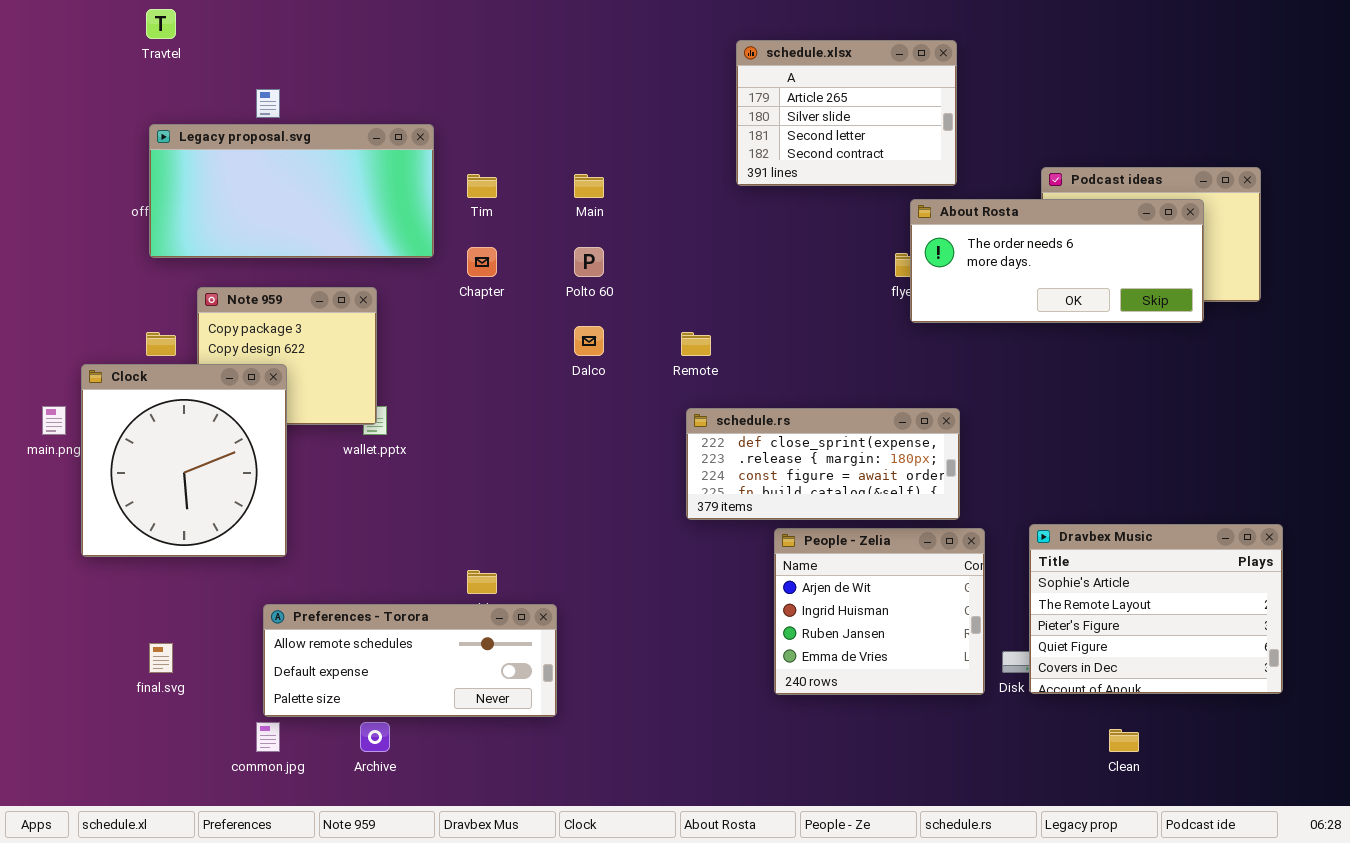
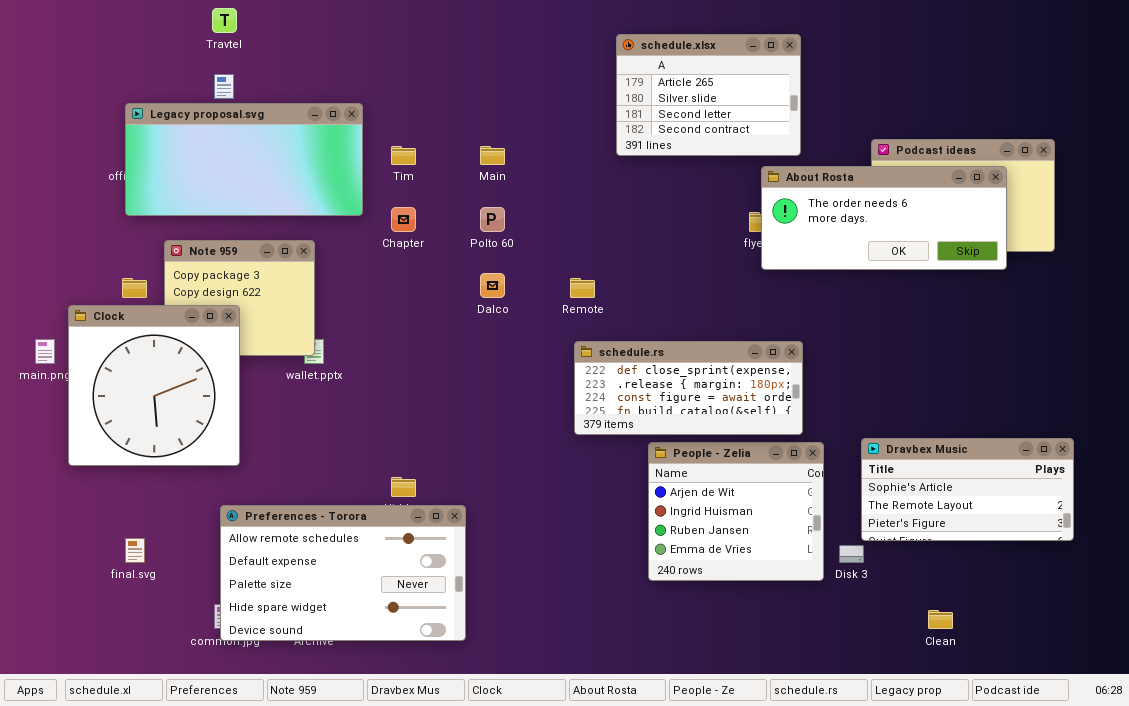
Travtel: [146,9,176,39] -> [212,8,237,33], moved
Dravbex Music: [1029,524,1283,694] -> [861,438,1074,541], resized
Preferences - Torora: [263,604,557,717] -> [220,505,466,641], resized

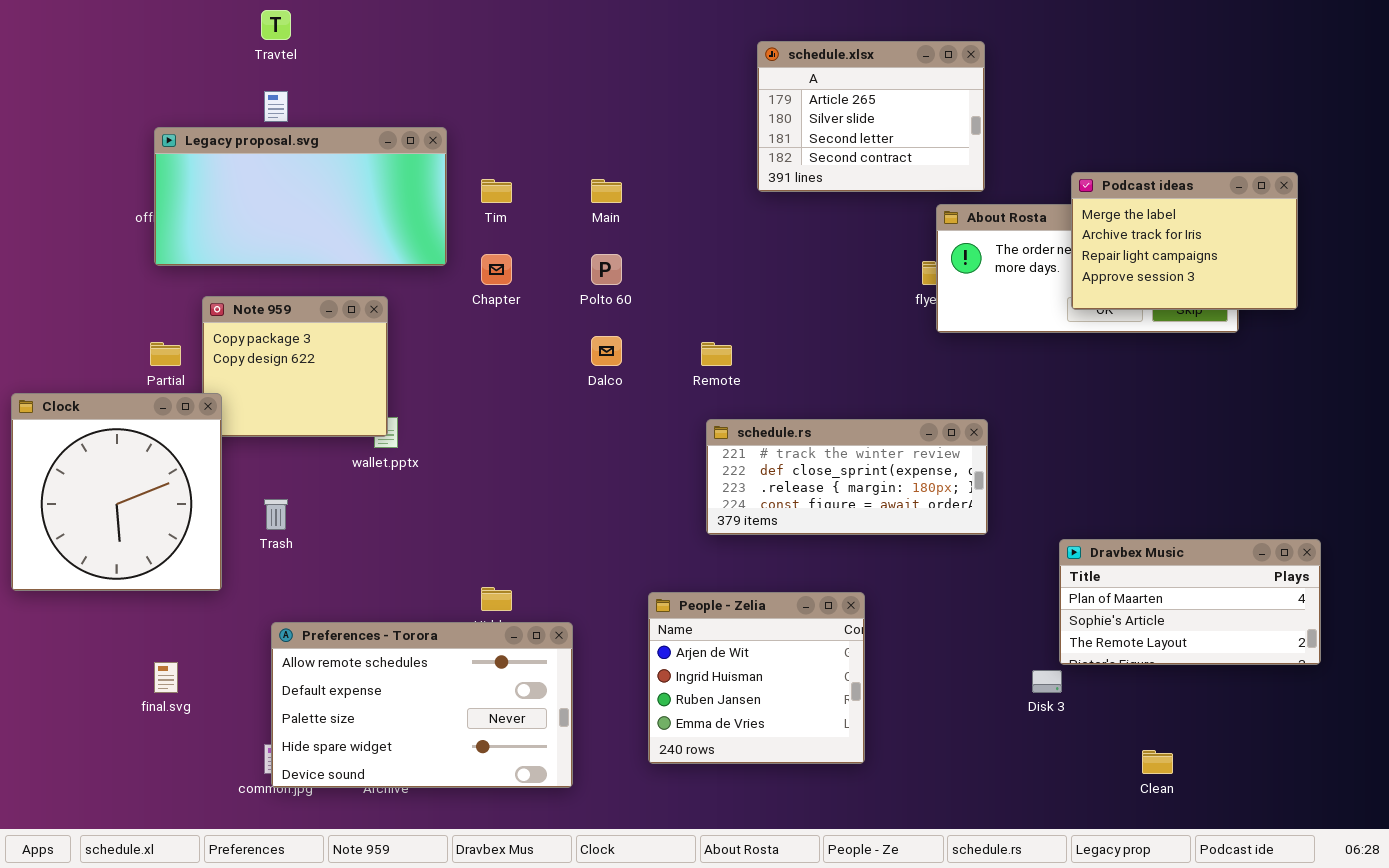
Podcast ideas: [871,139,1055,252] -> [1071,172,1298,310], raised
Clock: [68,305,240,466] -> [11,393,222,591], moved
schedule.rs: [574,341,803,435] -> [706,419,988,535], scrolled up 1 row
Dravbex Music: [861,438,1074,541] -> [1059,539,1321,665], scrolled up 1 row
People - Zelia: [648,442,824,581] -> [648,592,865,764], moved

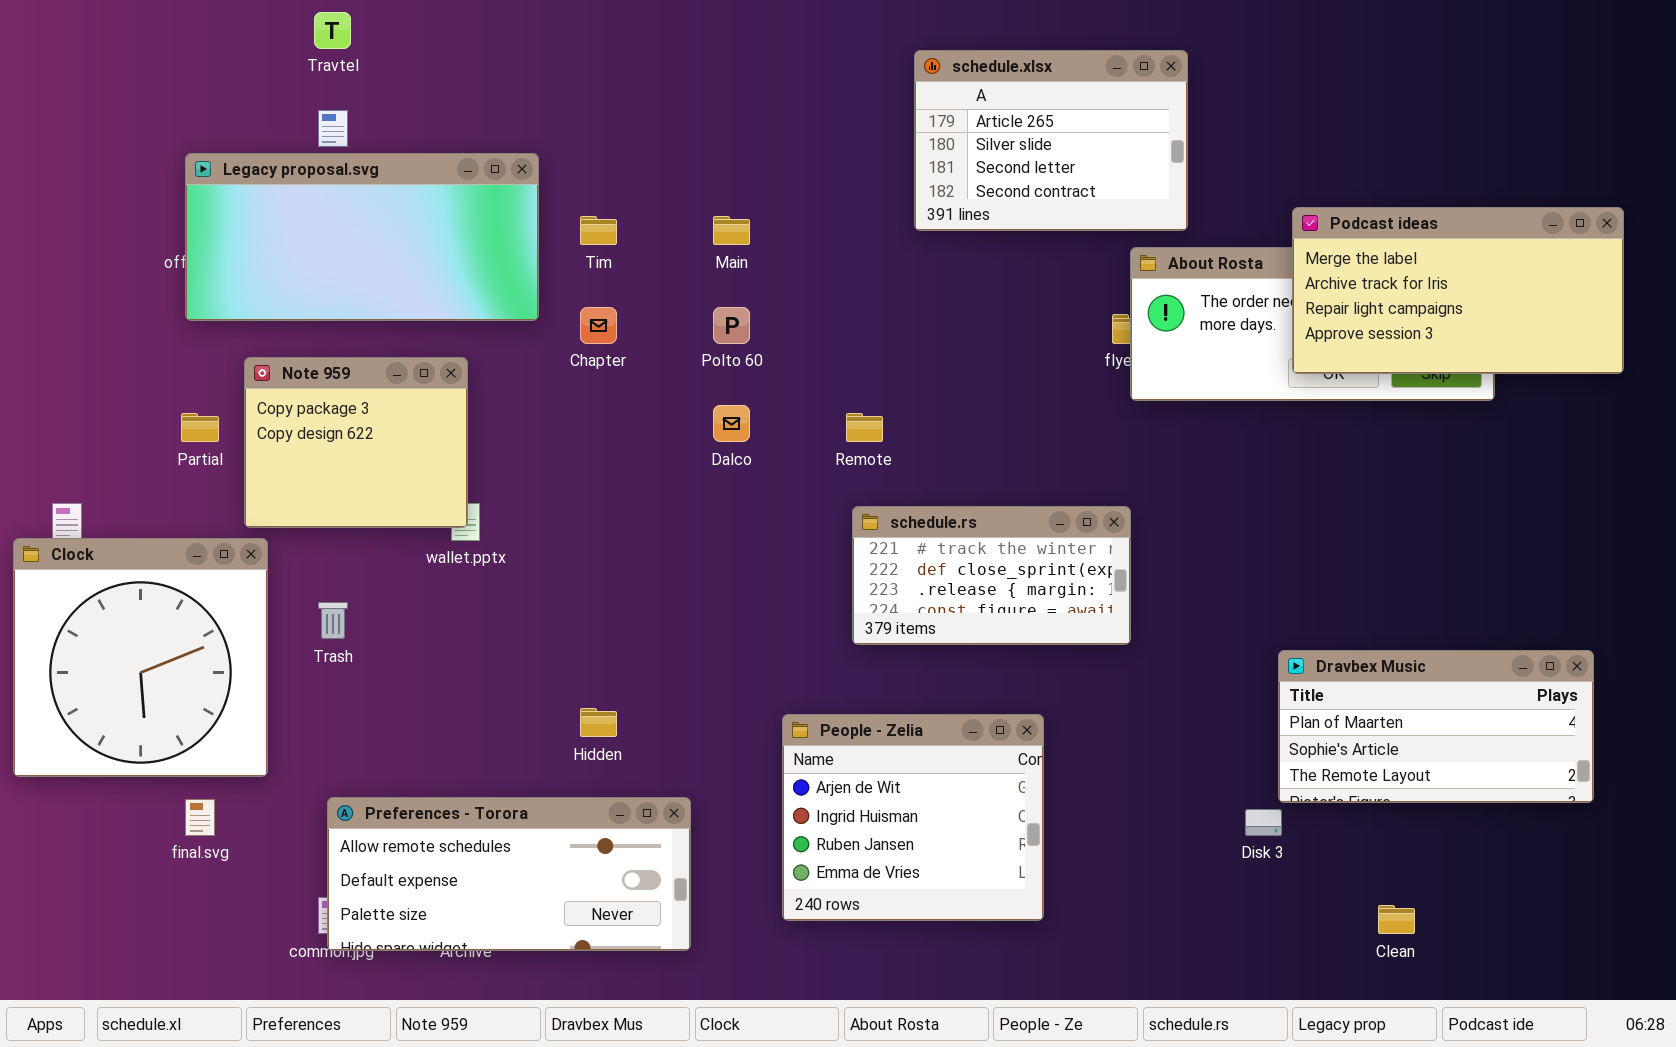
Podcast ideas: [1071,172,1298,310] -> [1292,207,1624,374], resized
Clock: [11,393,222,591] -> [13,538,268,777], moved
schedule.rs: [706,419,988,535] -> [852,506,1131,645], resized
Preferences - Torora: [271,622,573,788] -> [327,797,691,951], resized

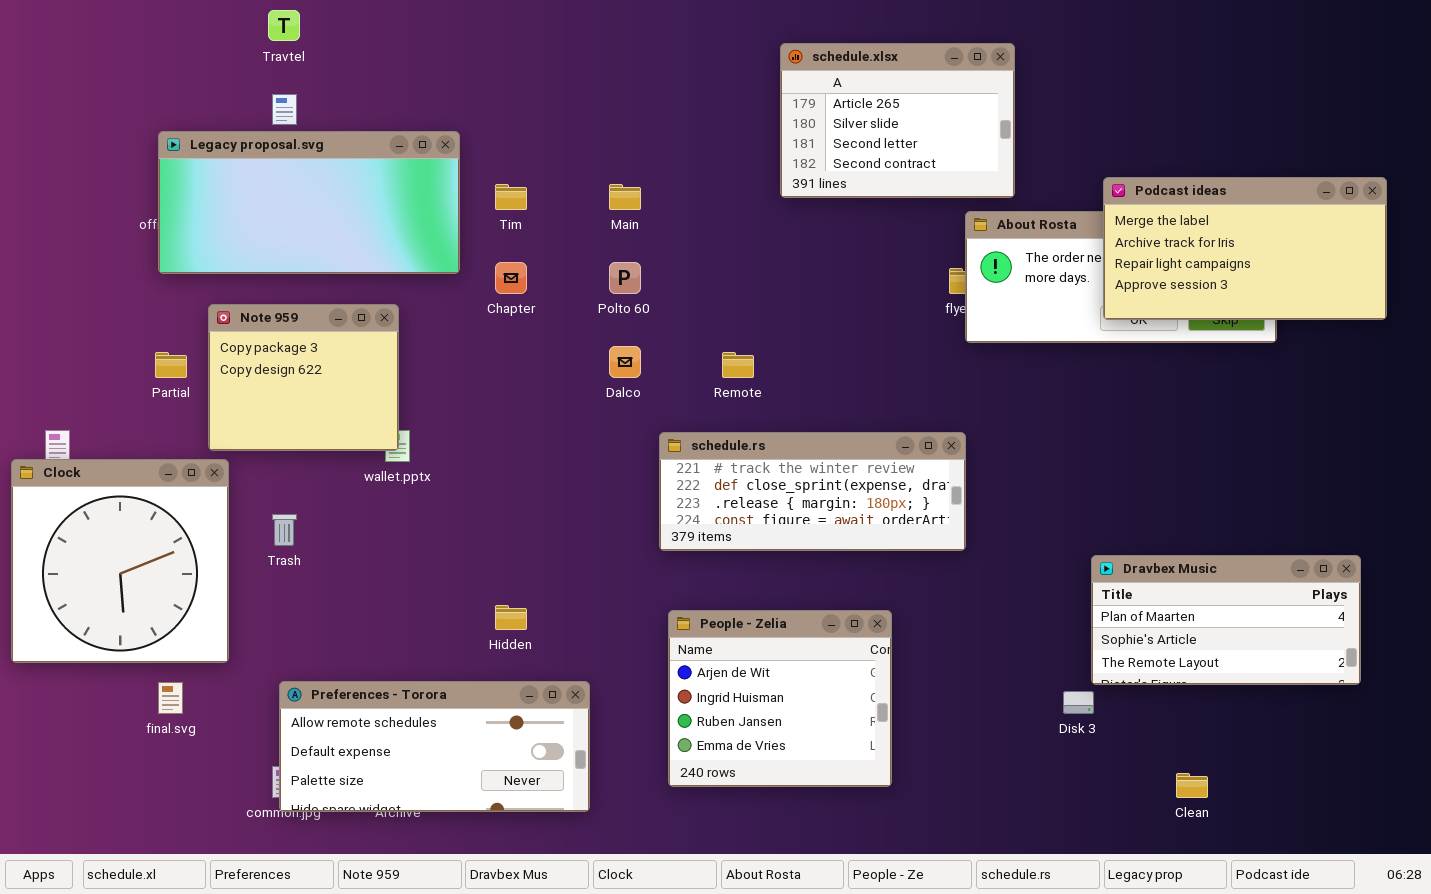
schedule.rs: [852,506,1131,645] -> [659,432,966,551], resized

